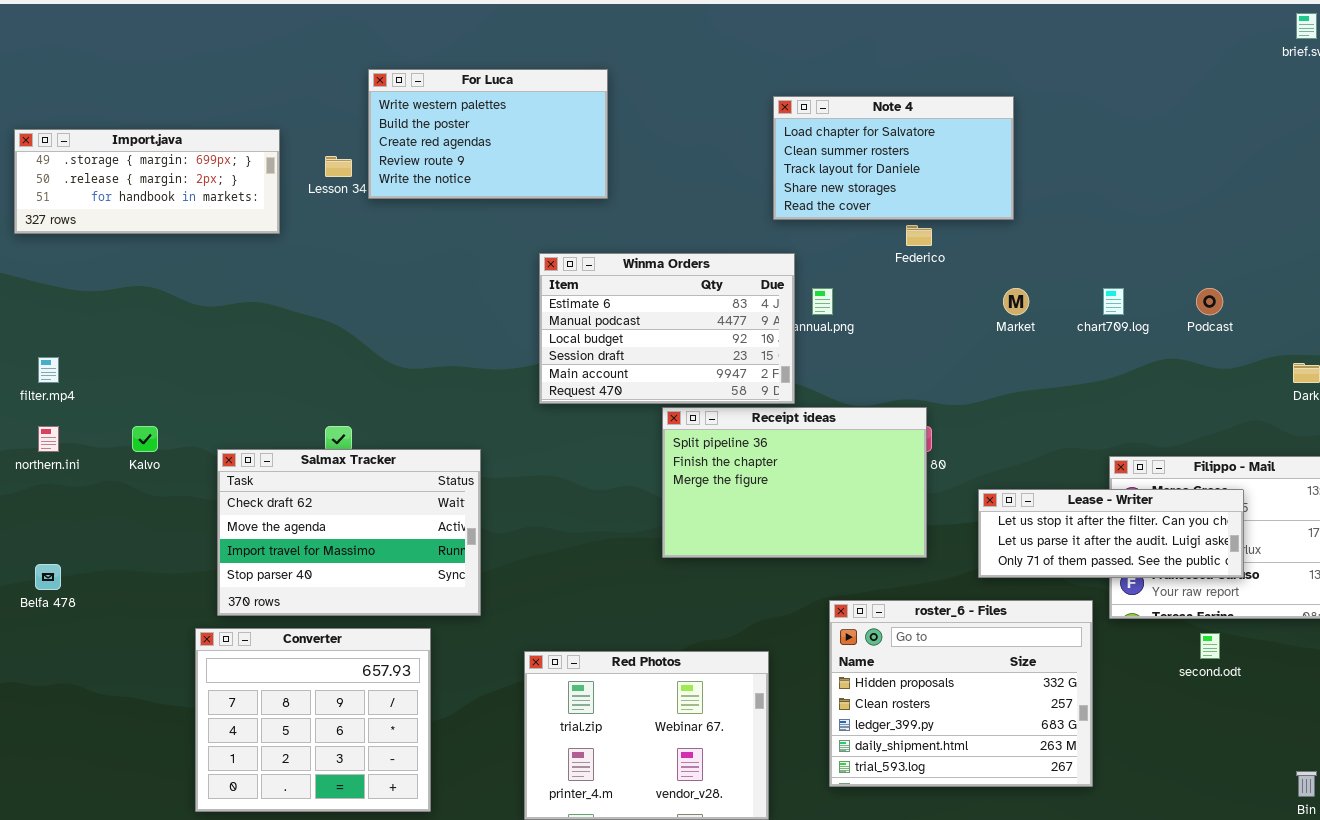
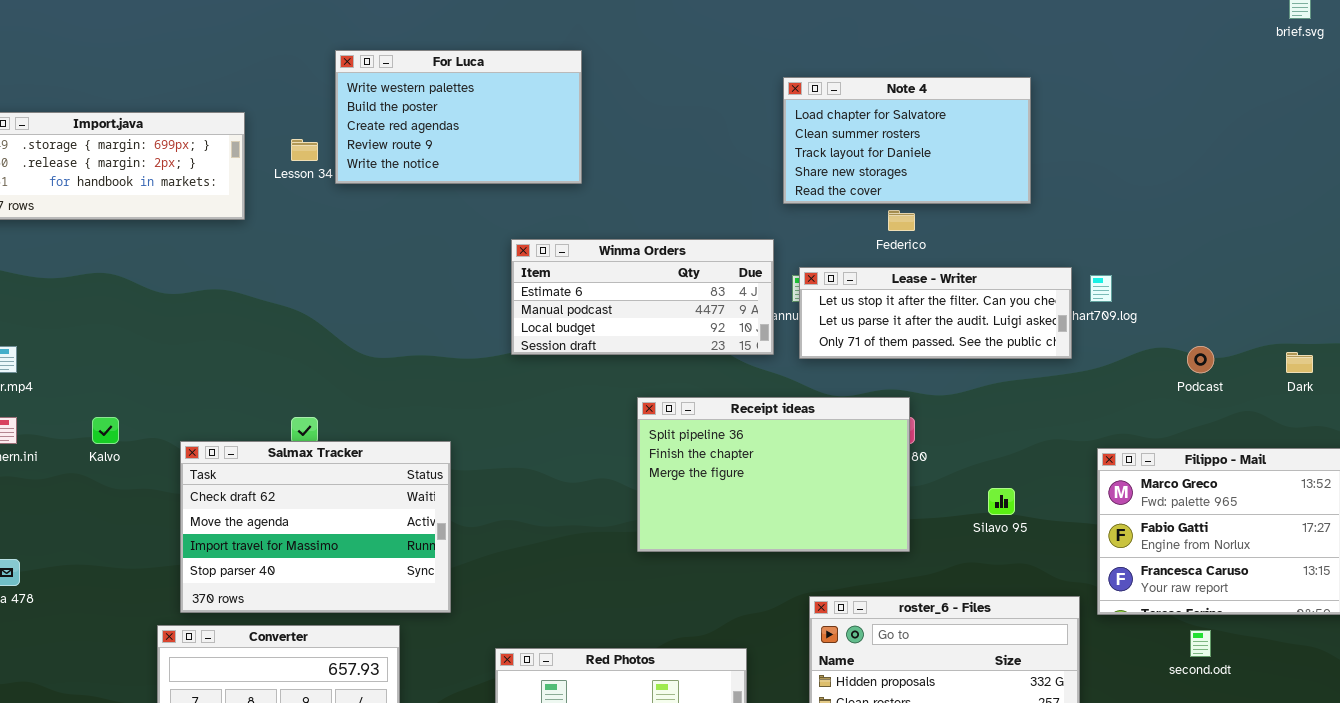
Note 4: [773,96,1014,220] -> [783,77,1031,204], moved
Winma Orders: [539,253,795,404] -> [511,239,774,355], resized
Podcast: [1196,288,1223,315] -> [1187,346,1214,373], moved
Lease - Writer: [978,489,1244,578] -> [799,267,1072,359], moved

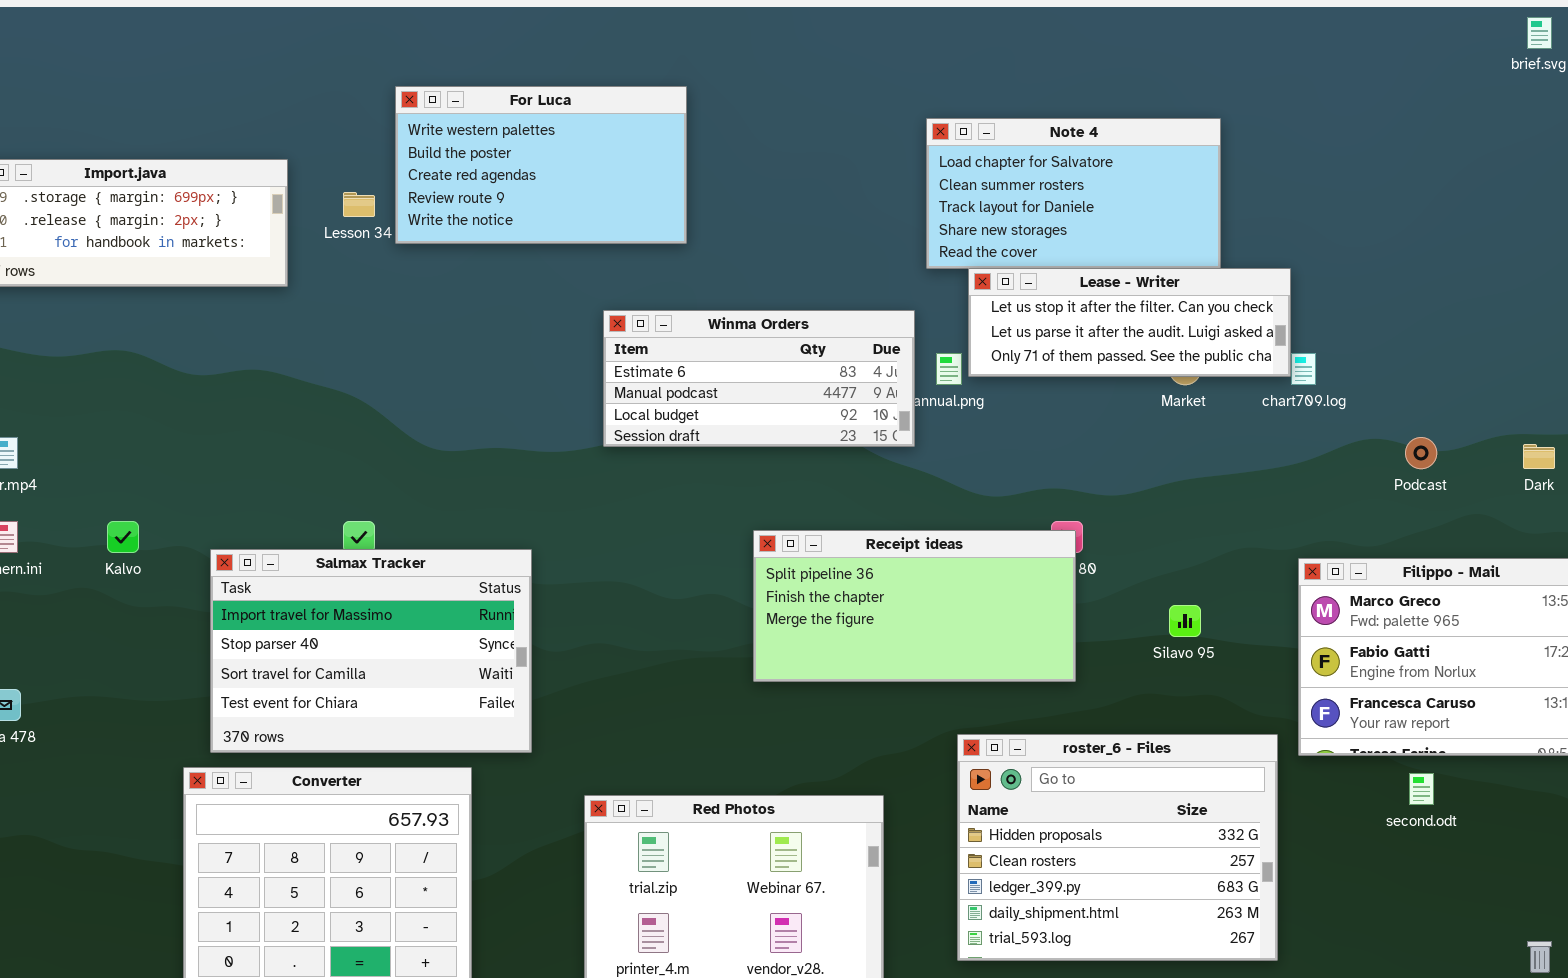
Lease - Writer: [799,267,1072,359] -> [968,268,1291,377], moved
Receipt ideas: [637,397,910,552] -> [753,530,1076,682], resized
Salmax Tracker: [180,441,451,613] -> [210,549,532,753], scrolled down 2 rows

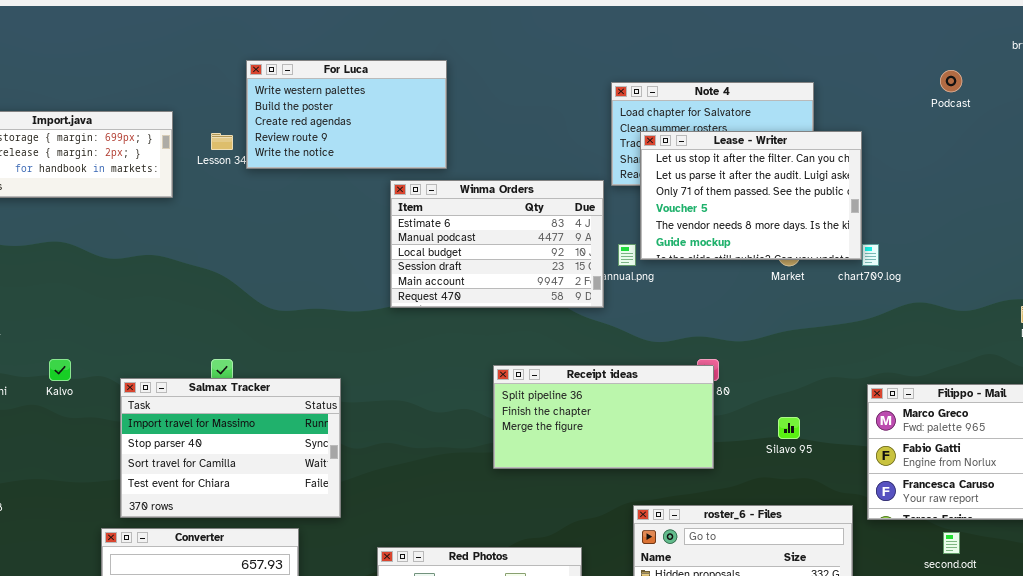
Lease - Writer: [968,268,1291,377] -> [640,131,862,260], resized
Winma Orders: [603,310,915,447] -> [390,180,604,308], resized
Podcast: [1405,437,1437,469] -> [940,70,962,92], moved

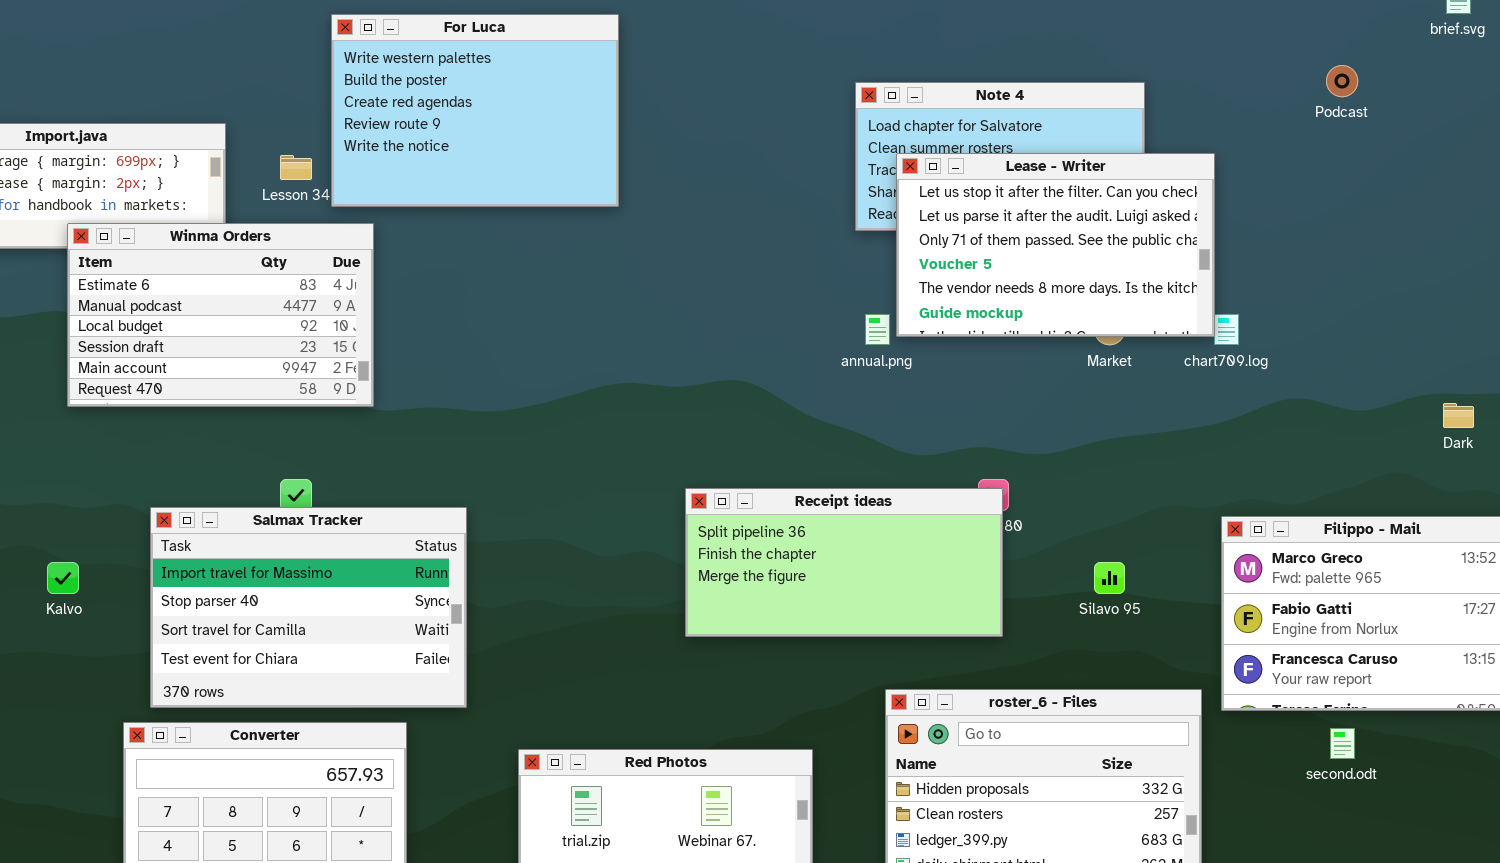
For Luca: [246,60,447,169] -> [331,14,619,207], resized
Winma Orders: [390,180,604,308] -> [67,223,374,407], moved
Kalvo: [49,359,71,381] -> [47,562,79,594], moved

